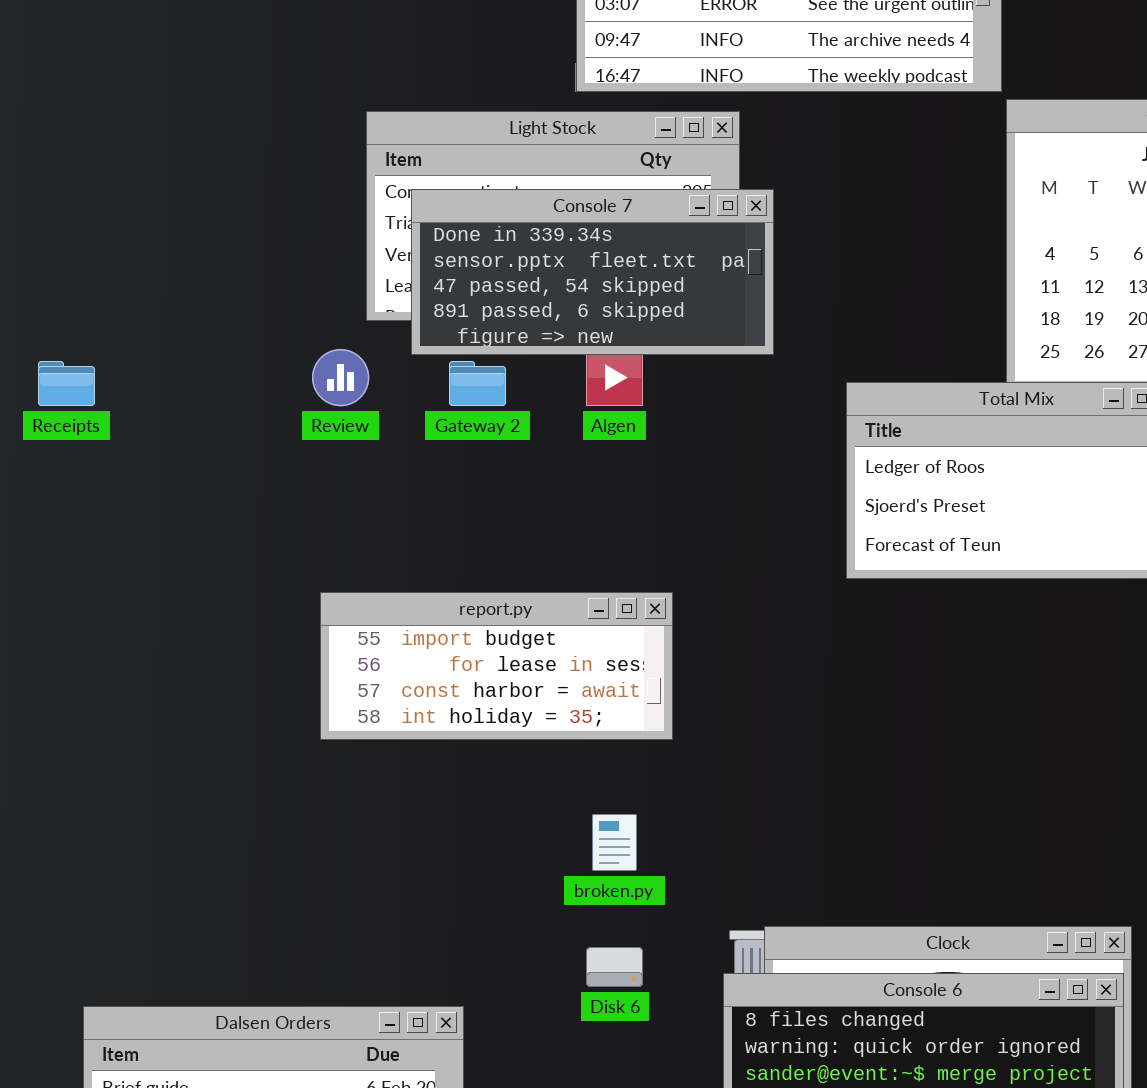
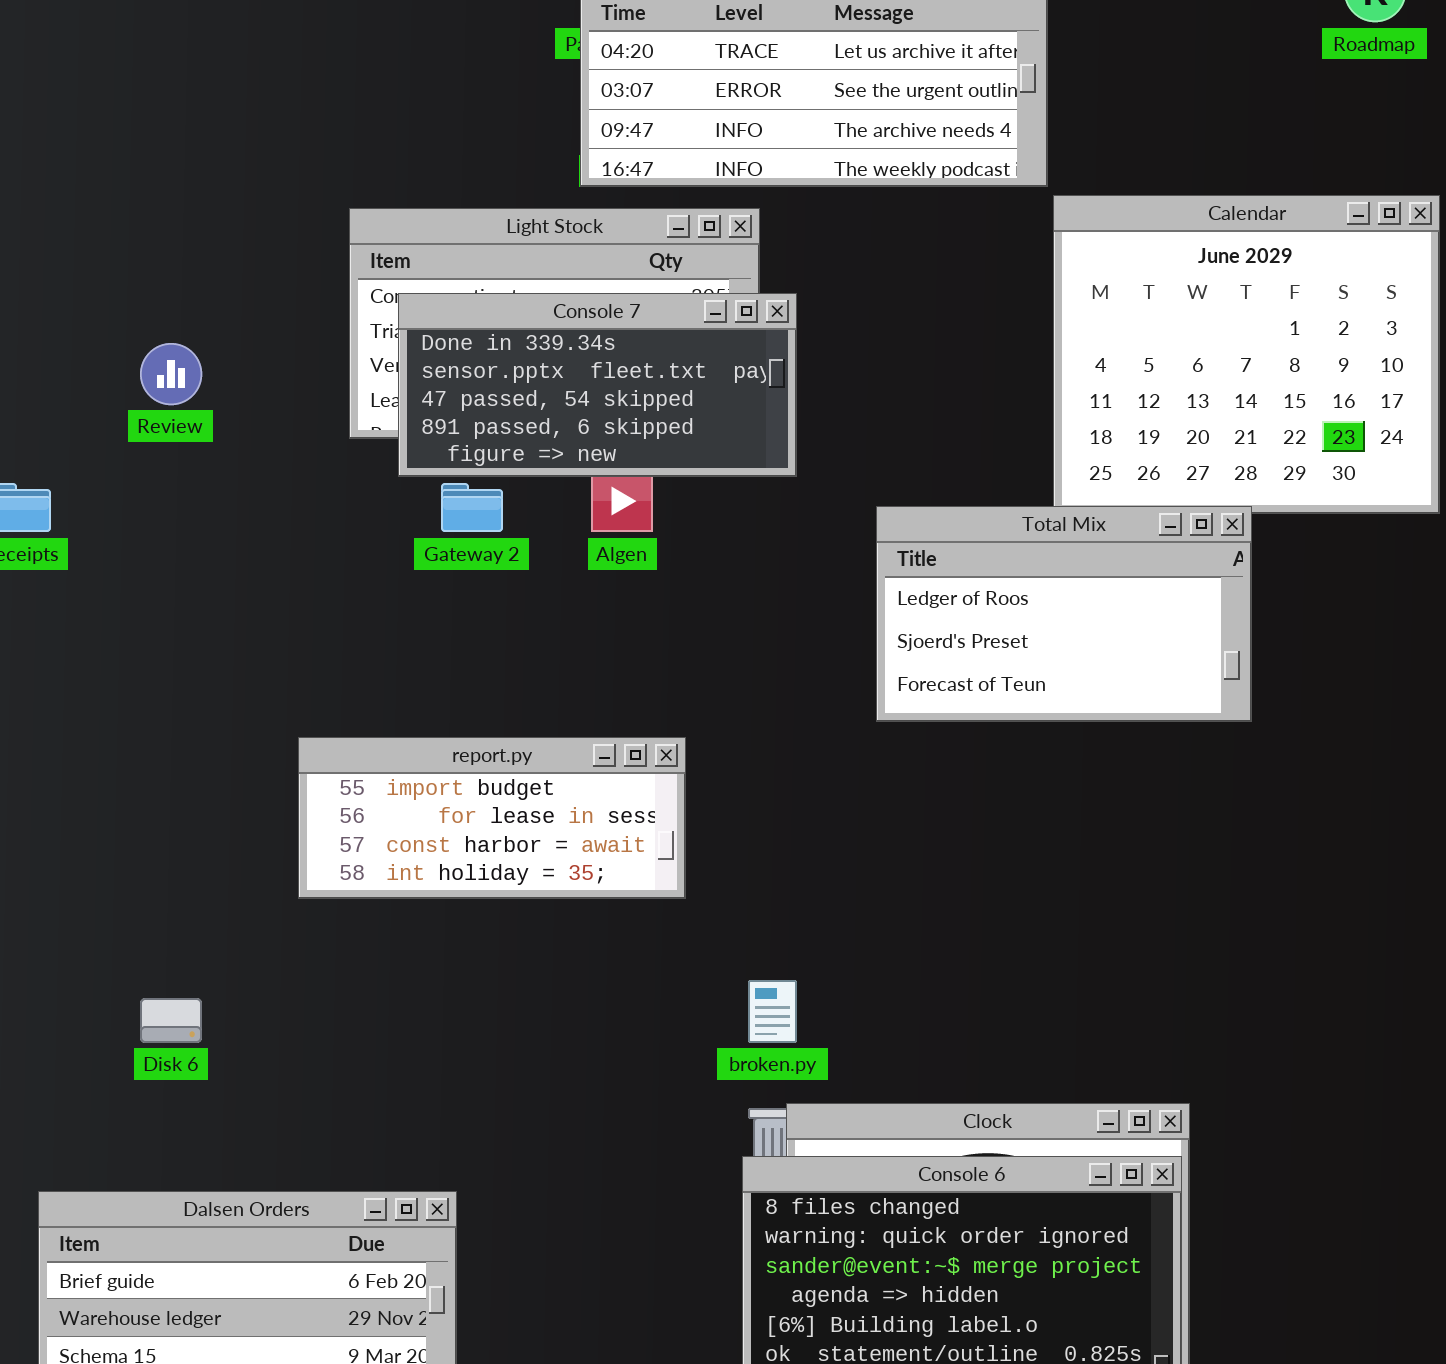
Review: [312,349,369,406] -> [140,343,202,405], moved
broken.py: [592,814,637,871] -> [748,980,797,1043], moved
Disk 6: [586,947,643,987] -> [140,998,202,1043], moved

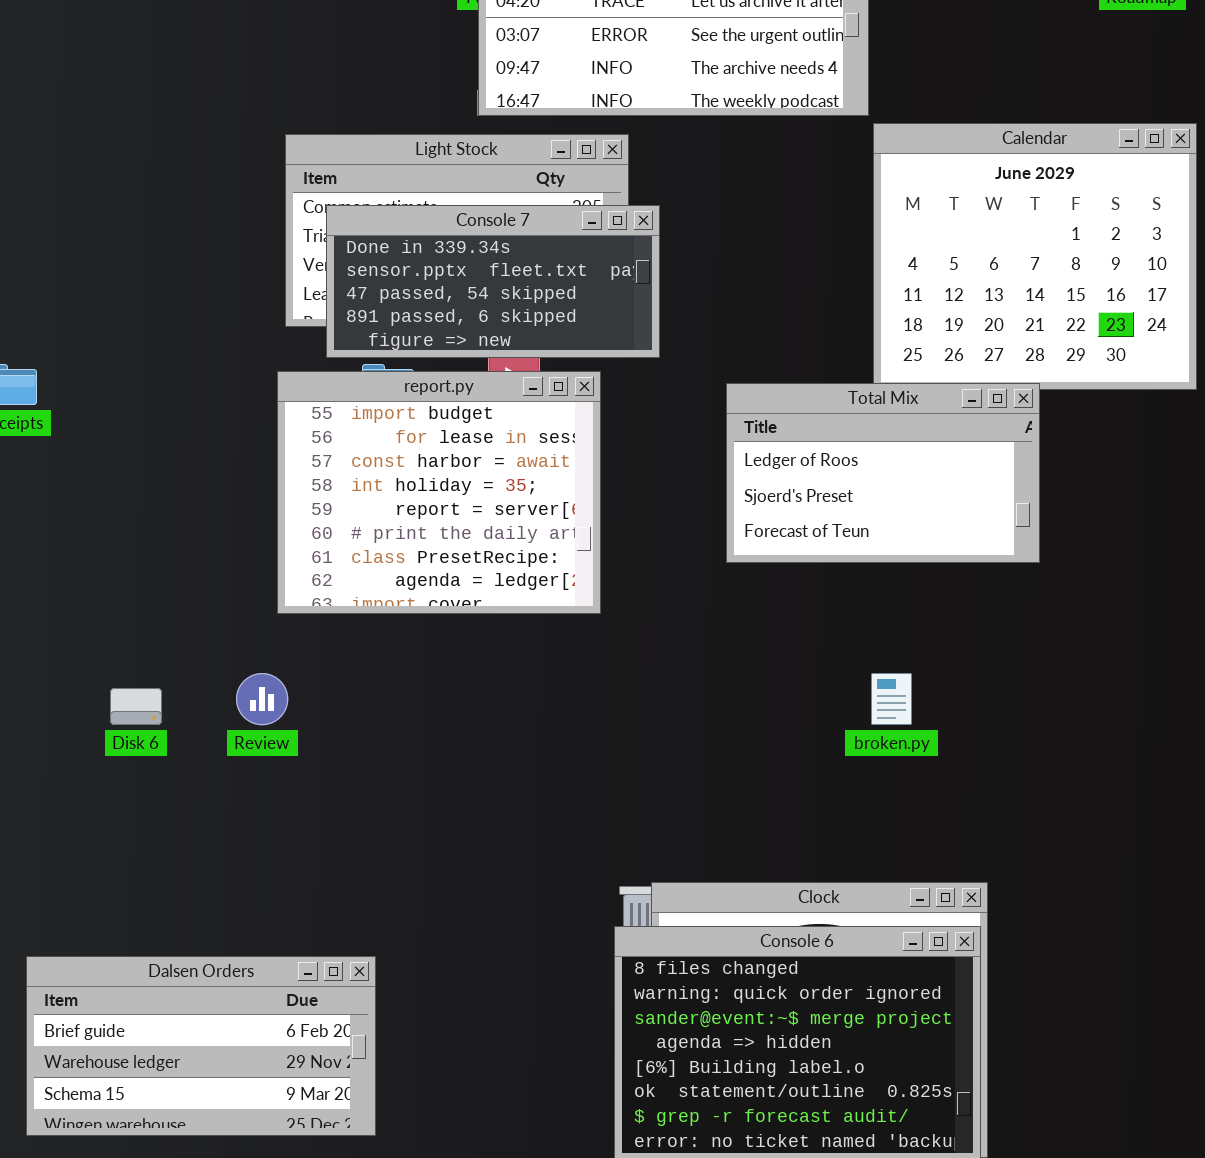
Review: [140,343,202,405] -> [236,673,288,725], moved
report.py: [298,737,686,899] -> [277,371,601,614], moved, resized
broken.py: [748,980,797,1043] -> [871,673,912,725], moved
Disk 6: [140,998,202,1043] -> [110,688,162,725], moved

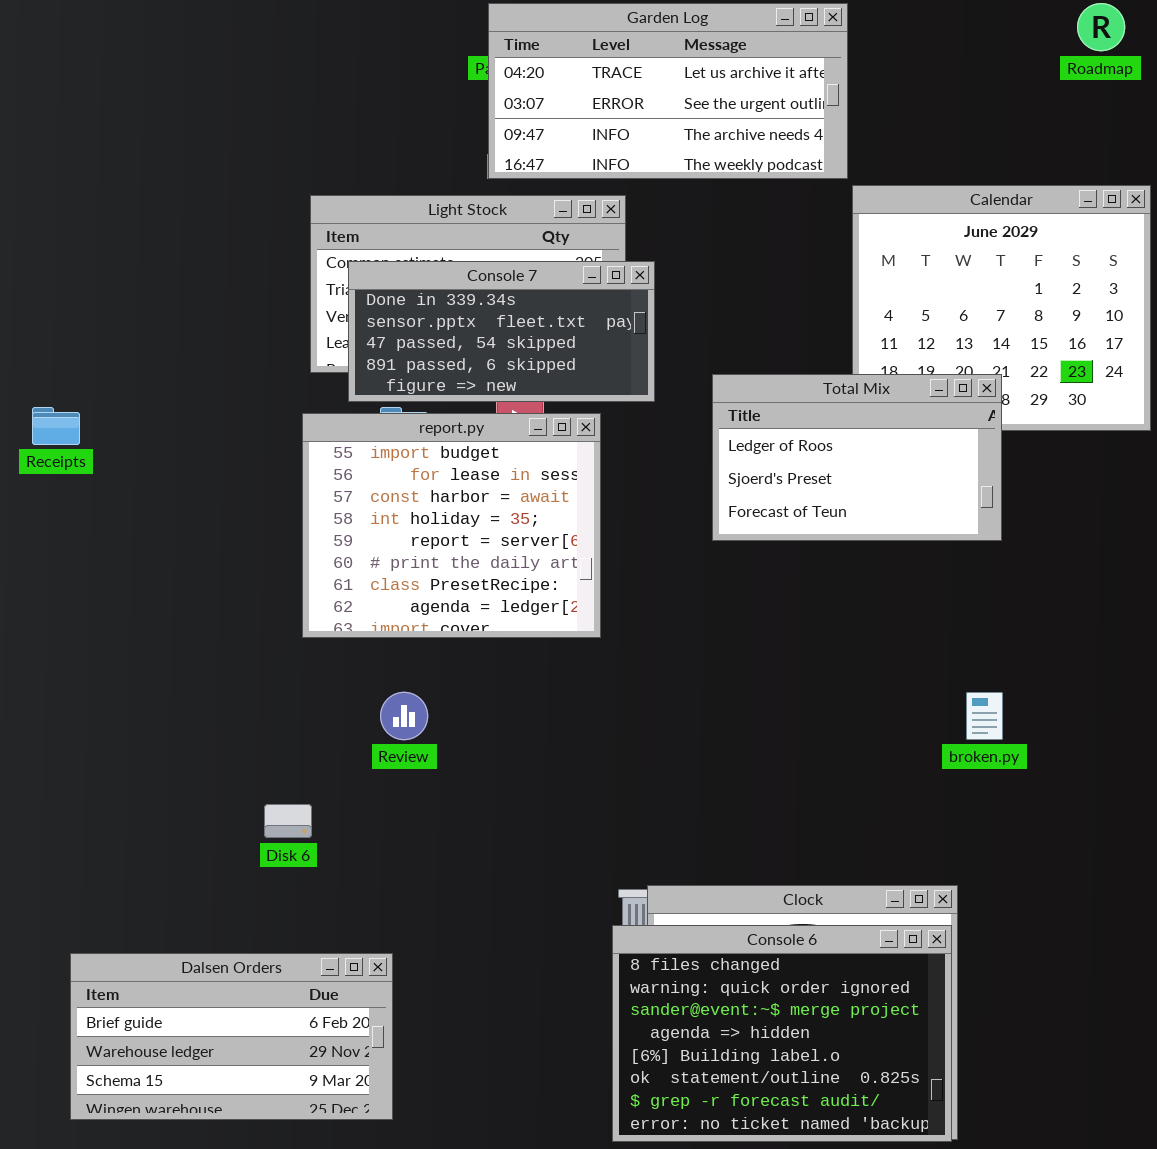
Total Mix: [726,383,1040,563] -> [712,374,1002,541], moved
Review: [236,673,288,725] -> [380,692,428,740], moved
broken.py: [871,673,912,725] -> [966,692,1003,740], moved
Disk 6: [110,688,162,725] -> [264,804,312,838], moved

